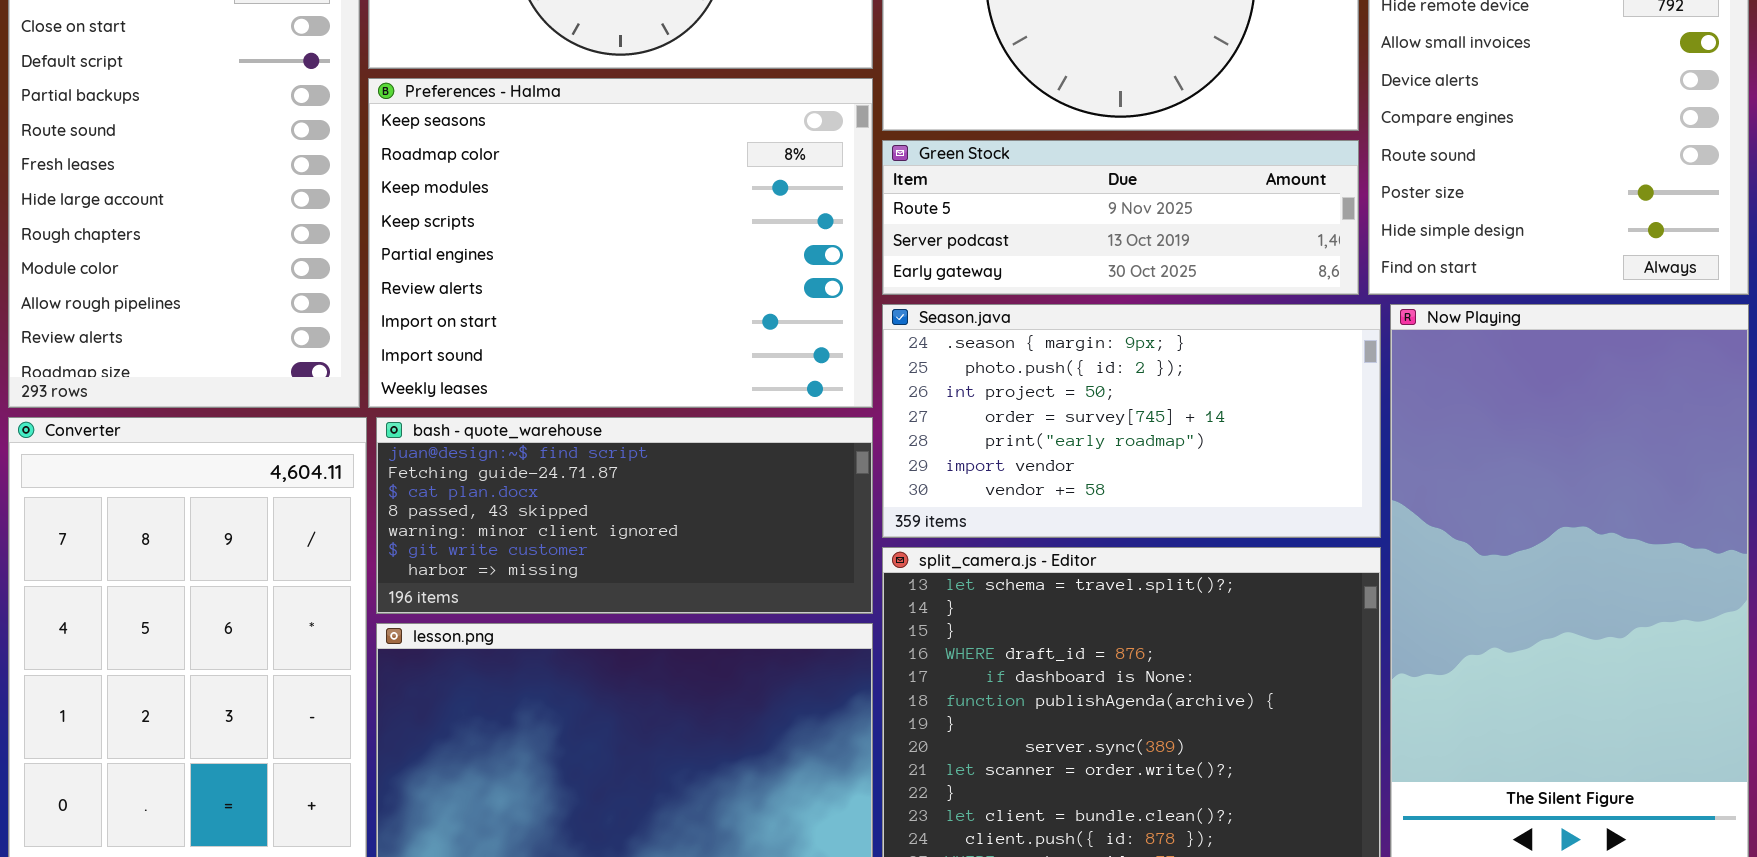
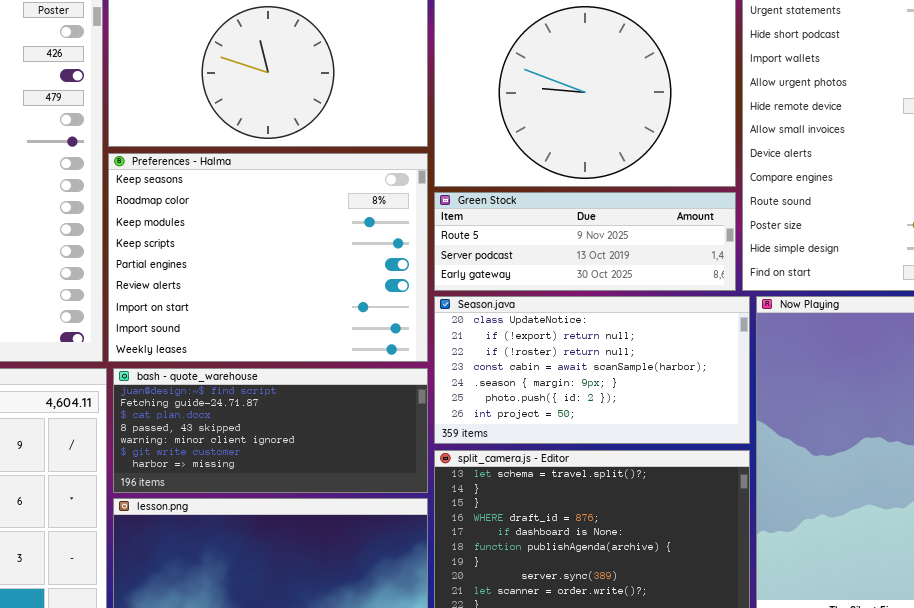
Season.java: [882,304,1381,538] -> [434,296,750,444], scrolled up 4 rows

